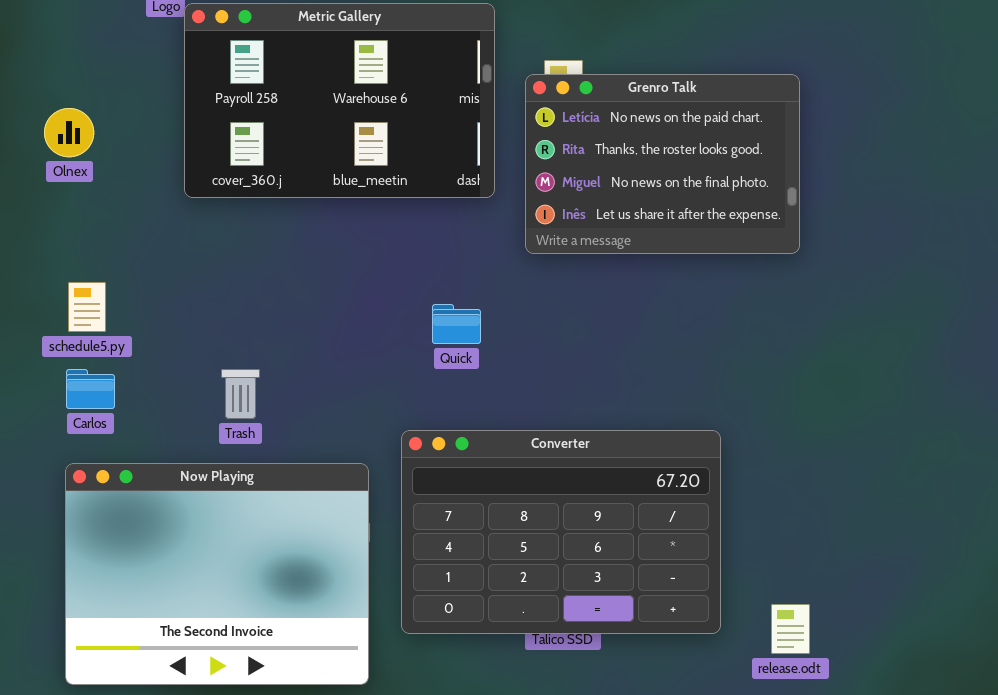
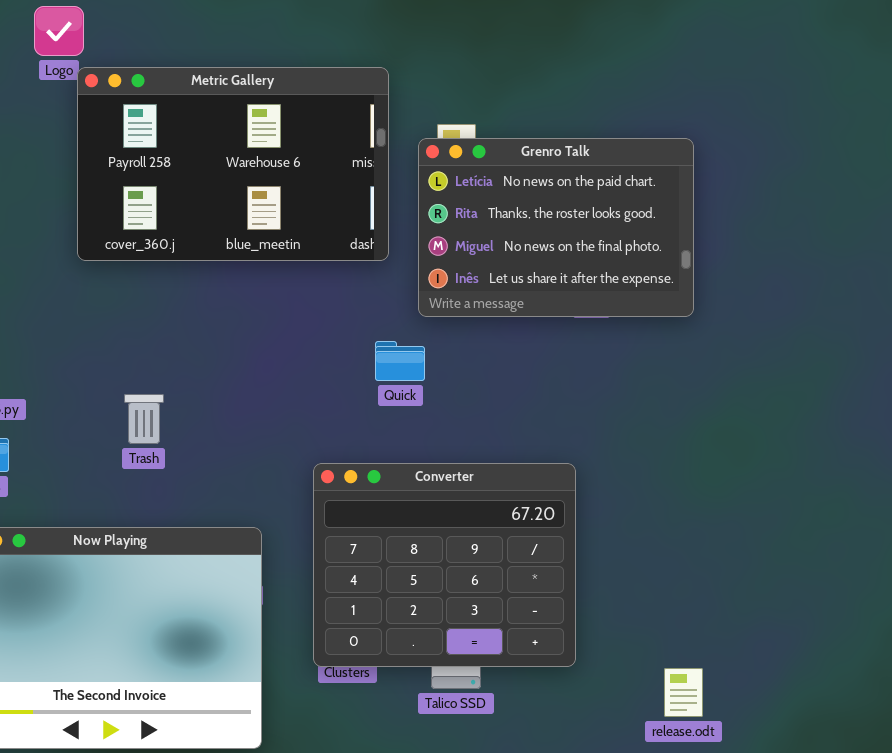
Quick: [432,304,481,344] -> [375,341,425,381], moved
Trash: [221,369,260,419] -> [124,394,164,444], moved
Converter: [401,430,721,634] -> [313,463,576,667], moved, resized

